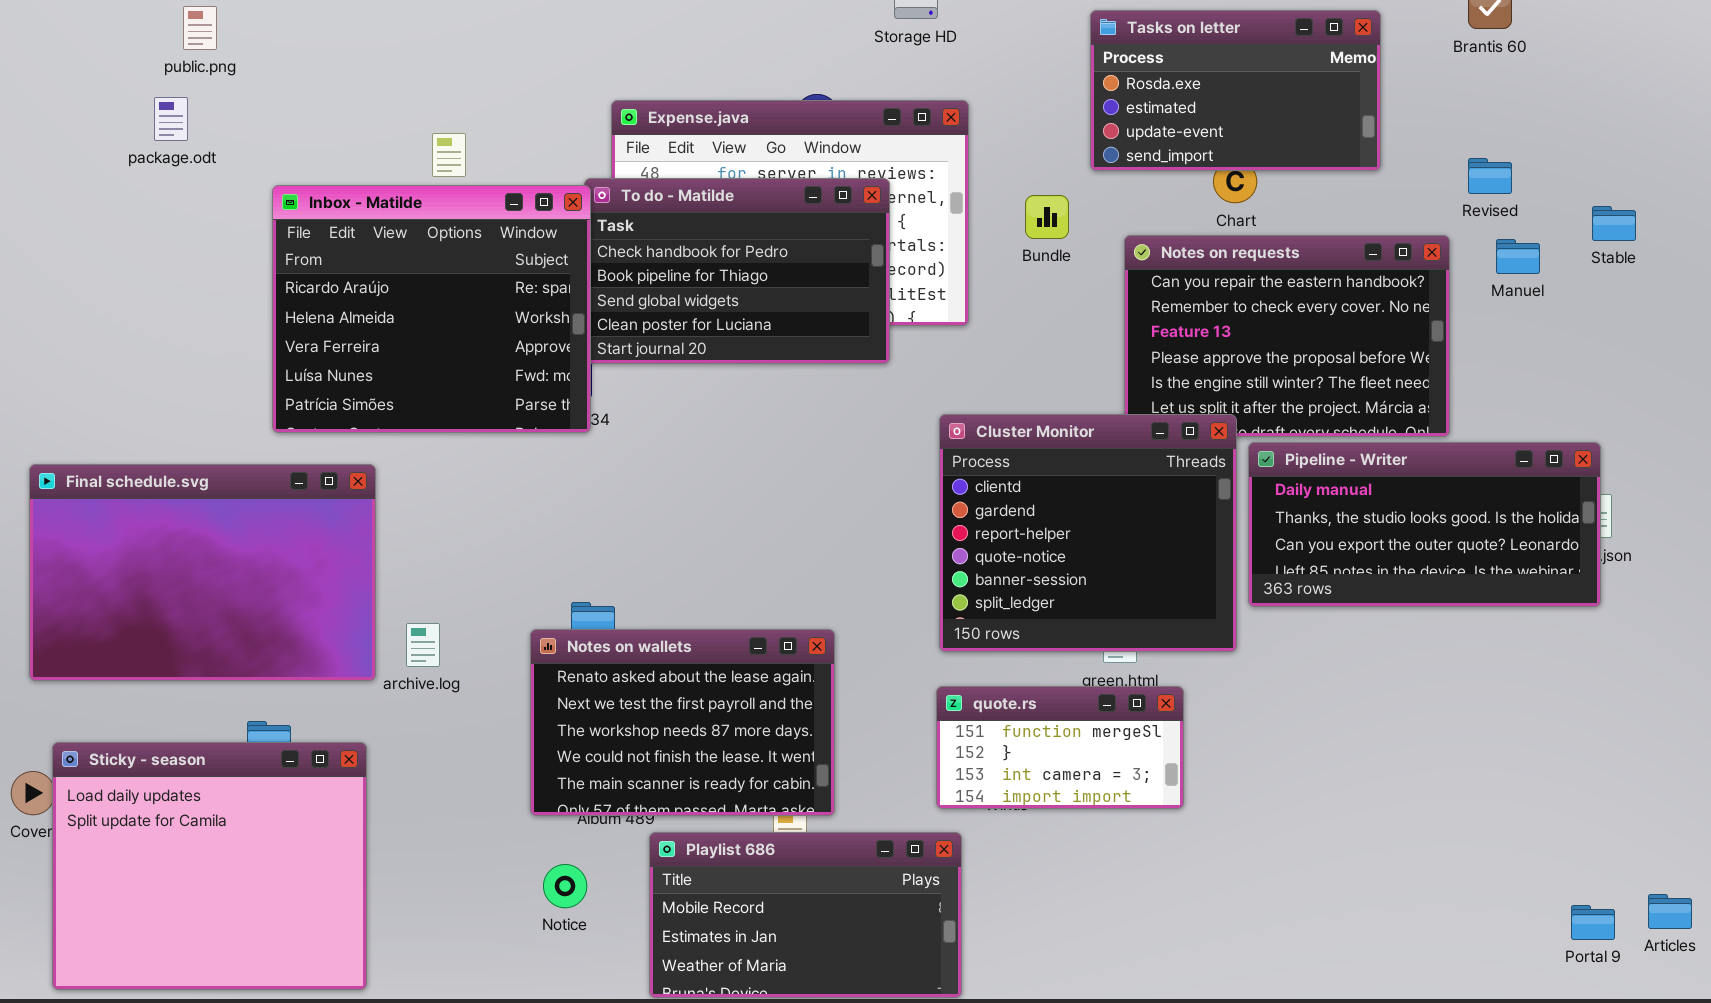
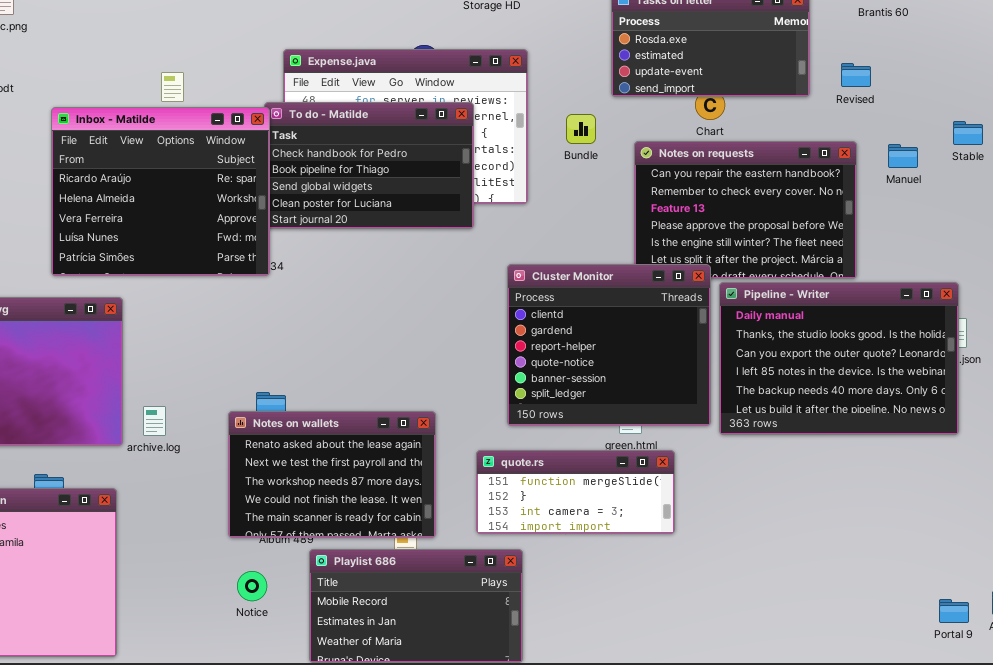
Revised: [1468,158,1512,194] -> [841,63,871,87], moved
Pipeline - Writer: [1248,442,1601,607] -> [719,282,959,435], resized
quote.rs: [936,686,1184,809] -> [476,450,675,534], resized

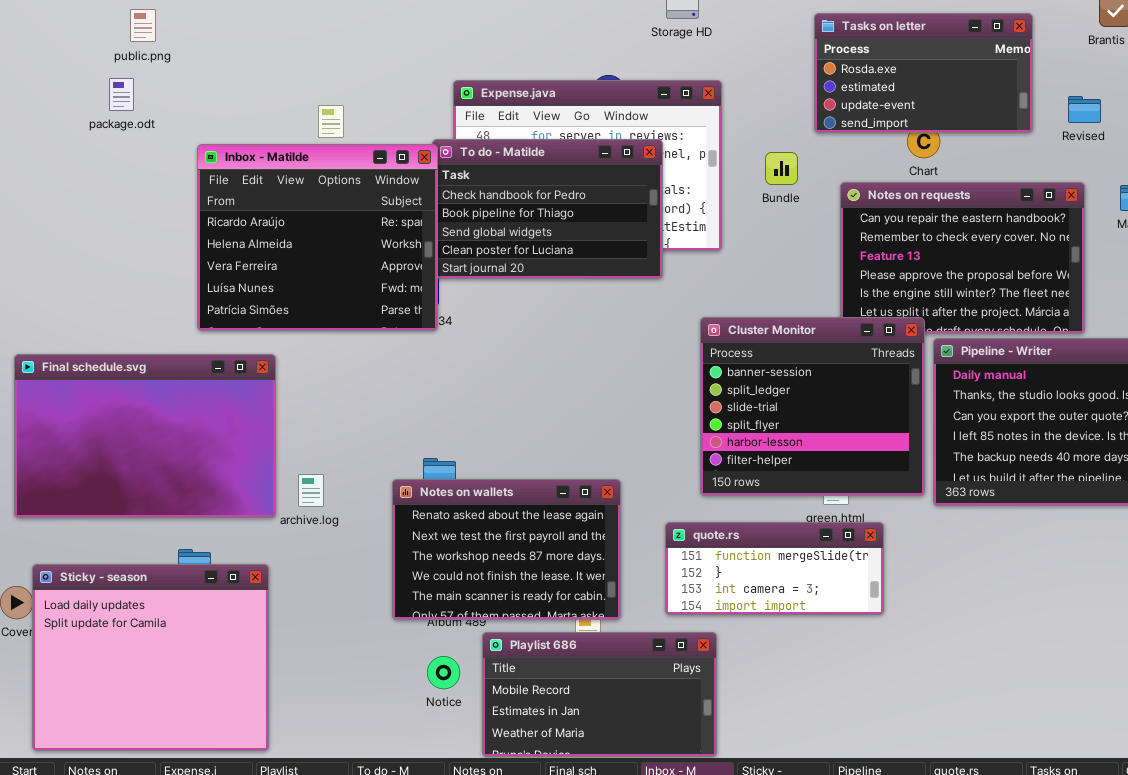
Cluster Monitor: [507,264,711,426] -> [700,317,925,496], scrolled down 4 rows
Notice: [237,571,267,601] -> [427,656,460,689], moved

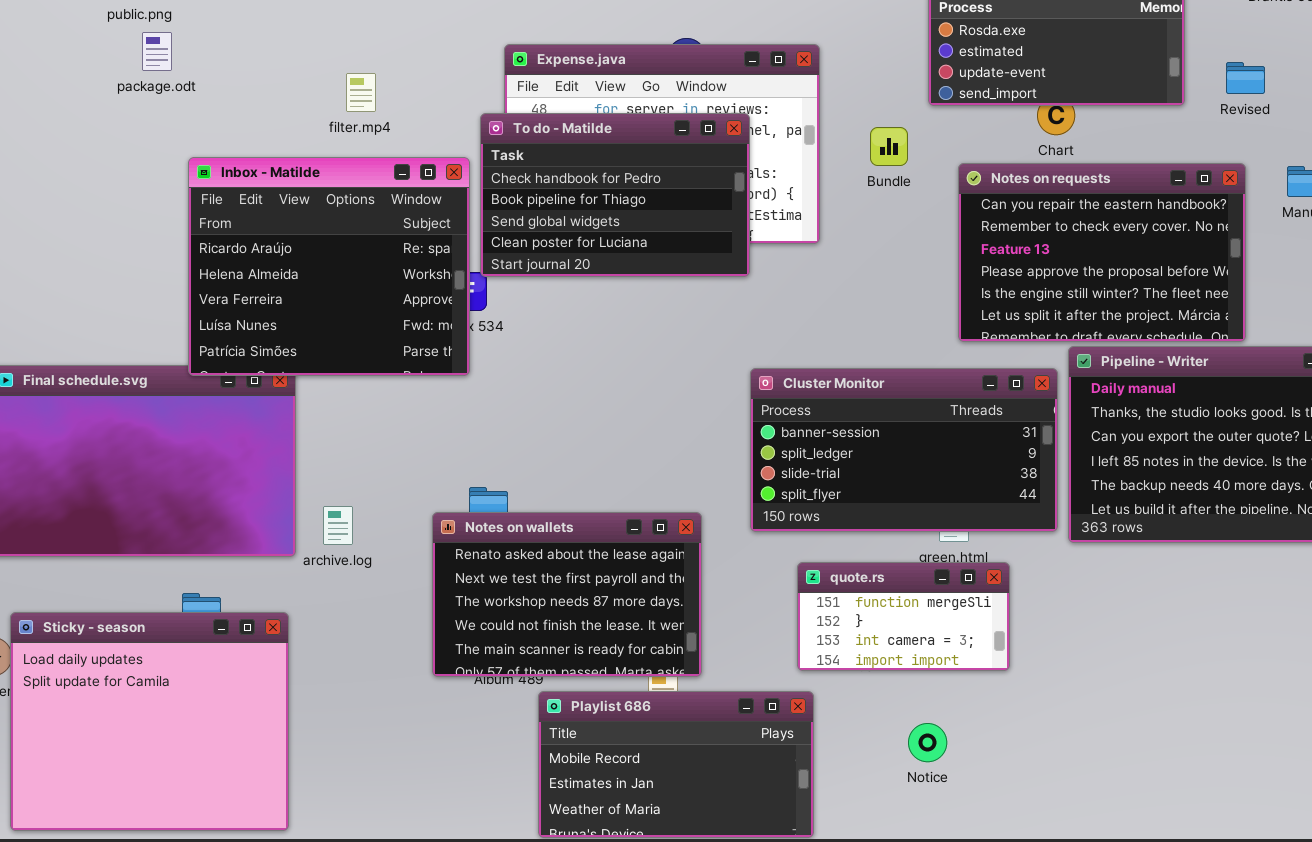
package.odt: [109,78,134,111] -> [142,32,172,71], moved
Inbox - Matilde: [197,144,438,331] -> [188,157,470,376], moved
Cluster Monitor: [700,317,925,496] -> [750,368,1058,532], resized
quote.rs: [665,522,884,615] -> [797,562,1010,671], resized
Notice: [427,656,460,689] -> [908,723,947,762], moved

